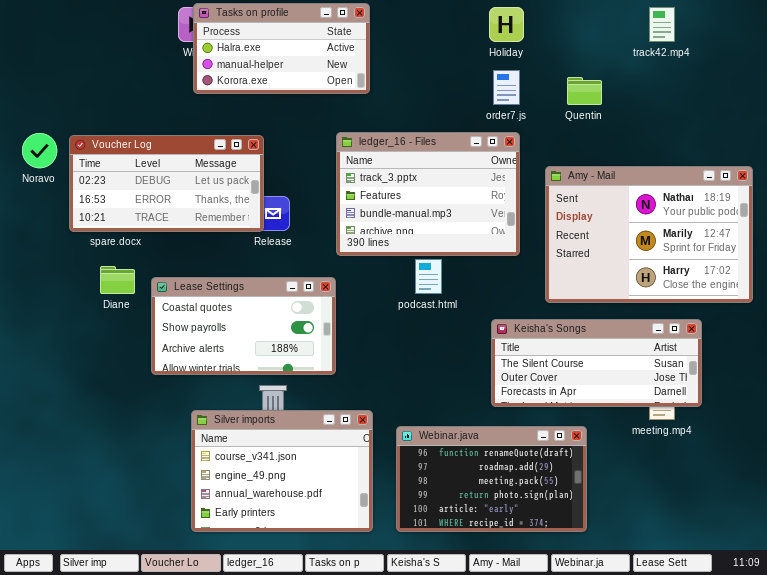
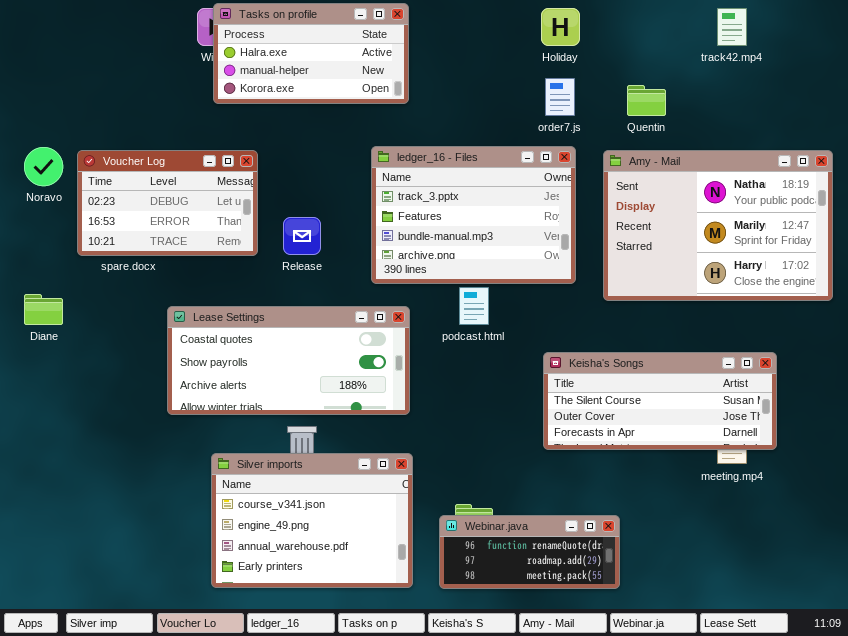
Voucher Log: [69,135,264,232] -> [77,150,258,256], resized
Amy - Mail: [545,166,753,303] -> [603,150,833,301], moved
Diane: [100,266,135,294] -> [24,294,63,325], moved
Lease Settings: [151,277,336,375] -> [167,306,410,415], resized
Webinar.java: [396,426,587,532] -> [439,515,620,589], resized

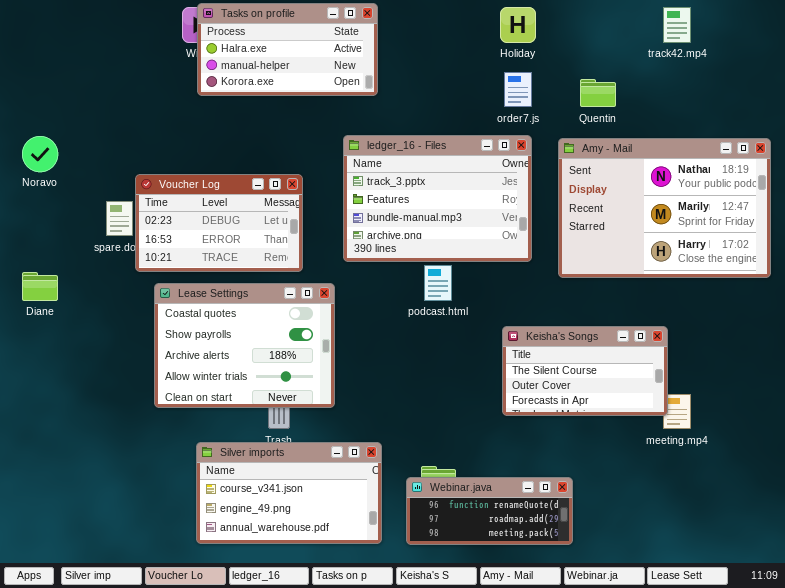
Voucher Log: [77,150,258,256] -> [135,174,303,272], moved
Lease Settings: [167,306,410,415] -> [154,283,335,408], resized
Keisha's Songs: [543,352,777,450] -> [502,326,668,416], resized
Silver imports: [211,453,413,588] -> [196,442,382,544], resized

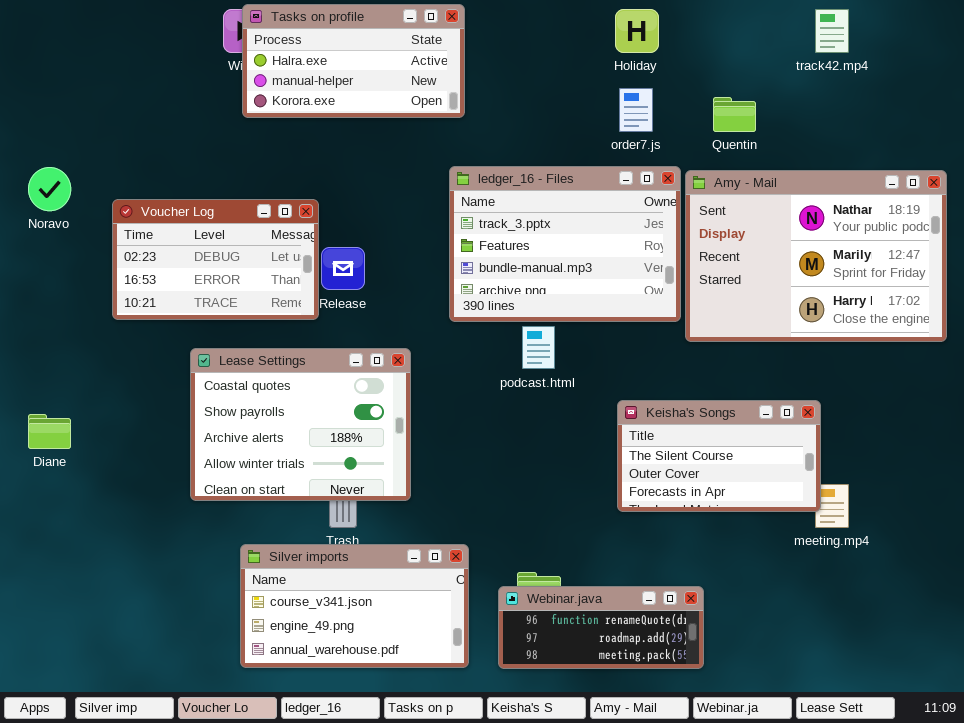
ledger_16 - Files: [343,135,532,262] -> [449,166,681,322], moved
Voucher Log: [135,174,303,272] -> [112,199,319,320], moved
Diane: [22,272,58,301] -> [28,414,71,449], moved

